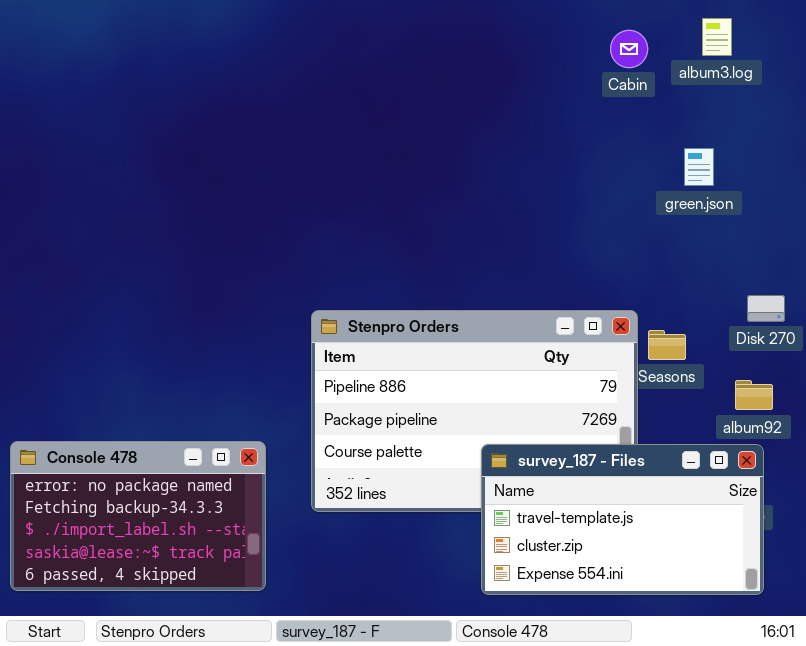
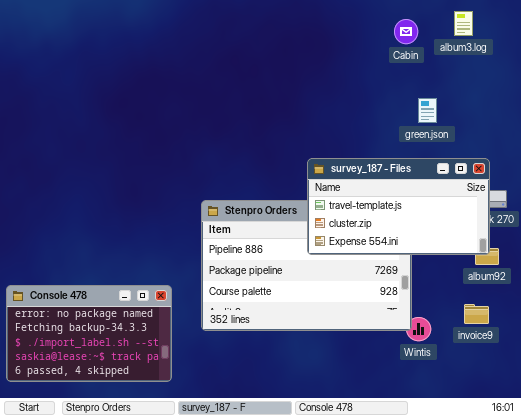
green.json: [684,148,714,186] -> [418,98,437,123], moved
survey_187 - Files: [481,444,764,595] -> [307,158,490,255], moved

